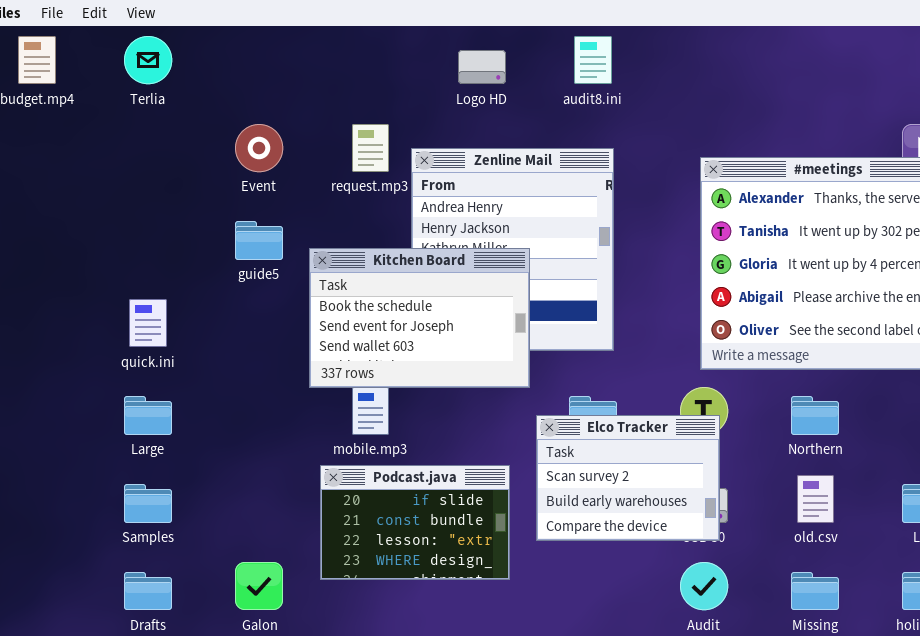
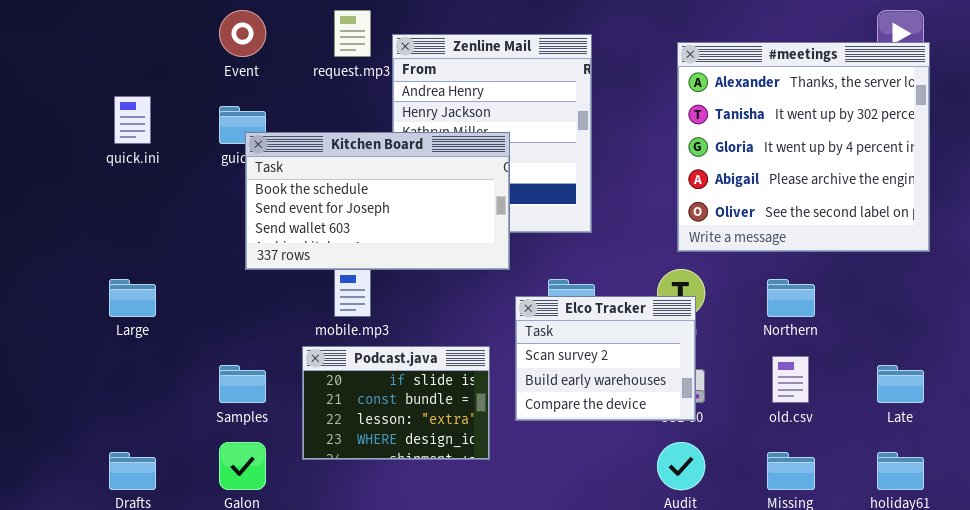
Kitchen Board: [309,248,530,388] -> [245,132,510,270], resized
quick.ini: [129,299,167,347] -> [114,96,151,144], moved
Samples: [124,484,172,523] -> [219,365,266,403], moved

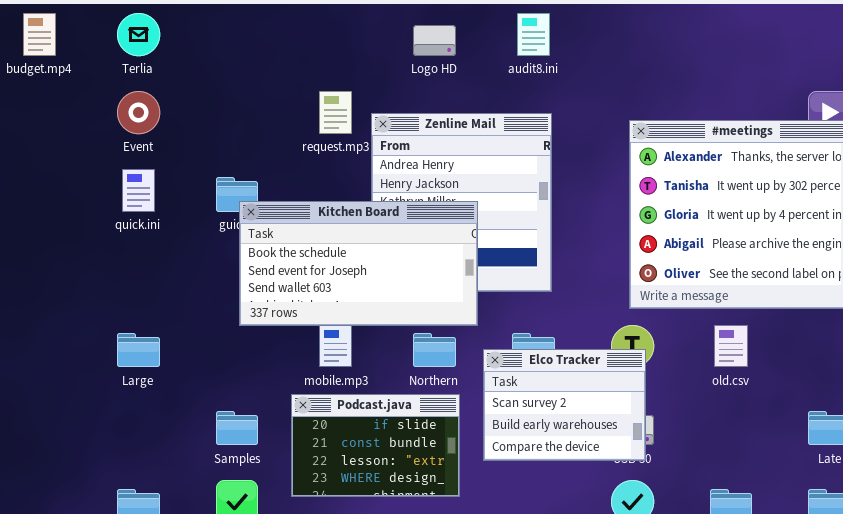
Event: [219,10,266,57] -> [117,91,160,134], moved
Northern: [767,279,815,317] -> [413,333,456,367], moved
old.csv: [772,356,809,403] -> [714,325,748,367], moved

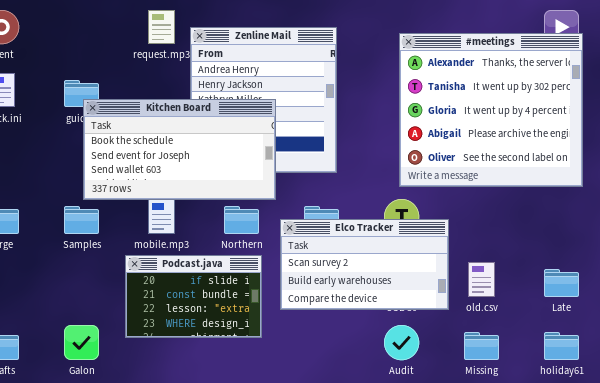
old.csv: [714,325,748,367] -> [468,262,495,297], moved
Elco Tracker: [483,349,646,461] -> [280,219,449,310], resized
Samples: [216,411,258,445] -> [64,206,99,234], moved

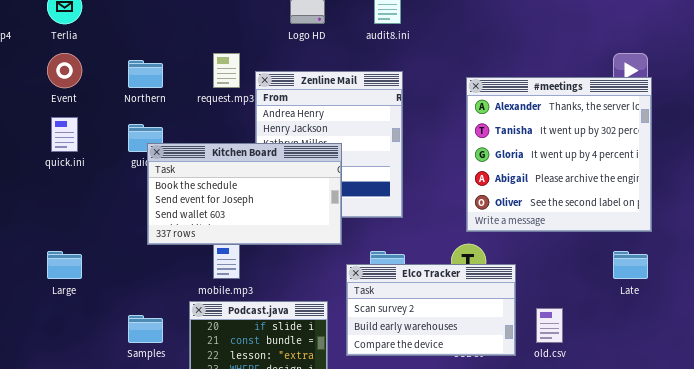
Samples: [64,206,99,234] -> [128,315,163,343], moved
Northern: [224,206,259,234] -> [128,60,163,88], moved
Late: [544,269,579,297] -> [613,251,648,279], moved

